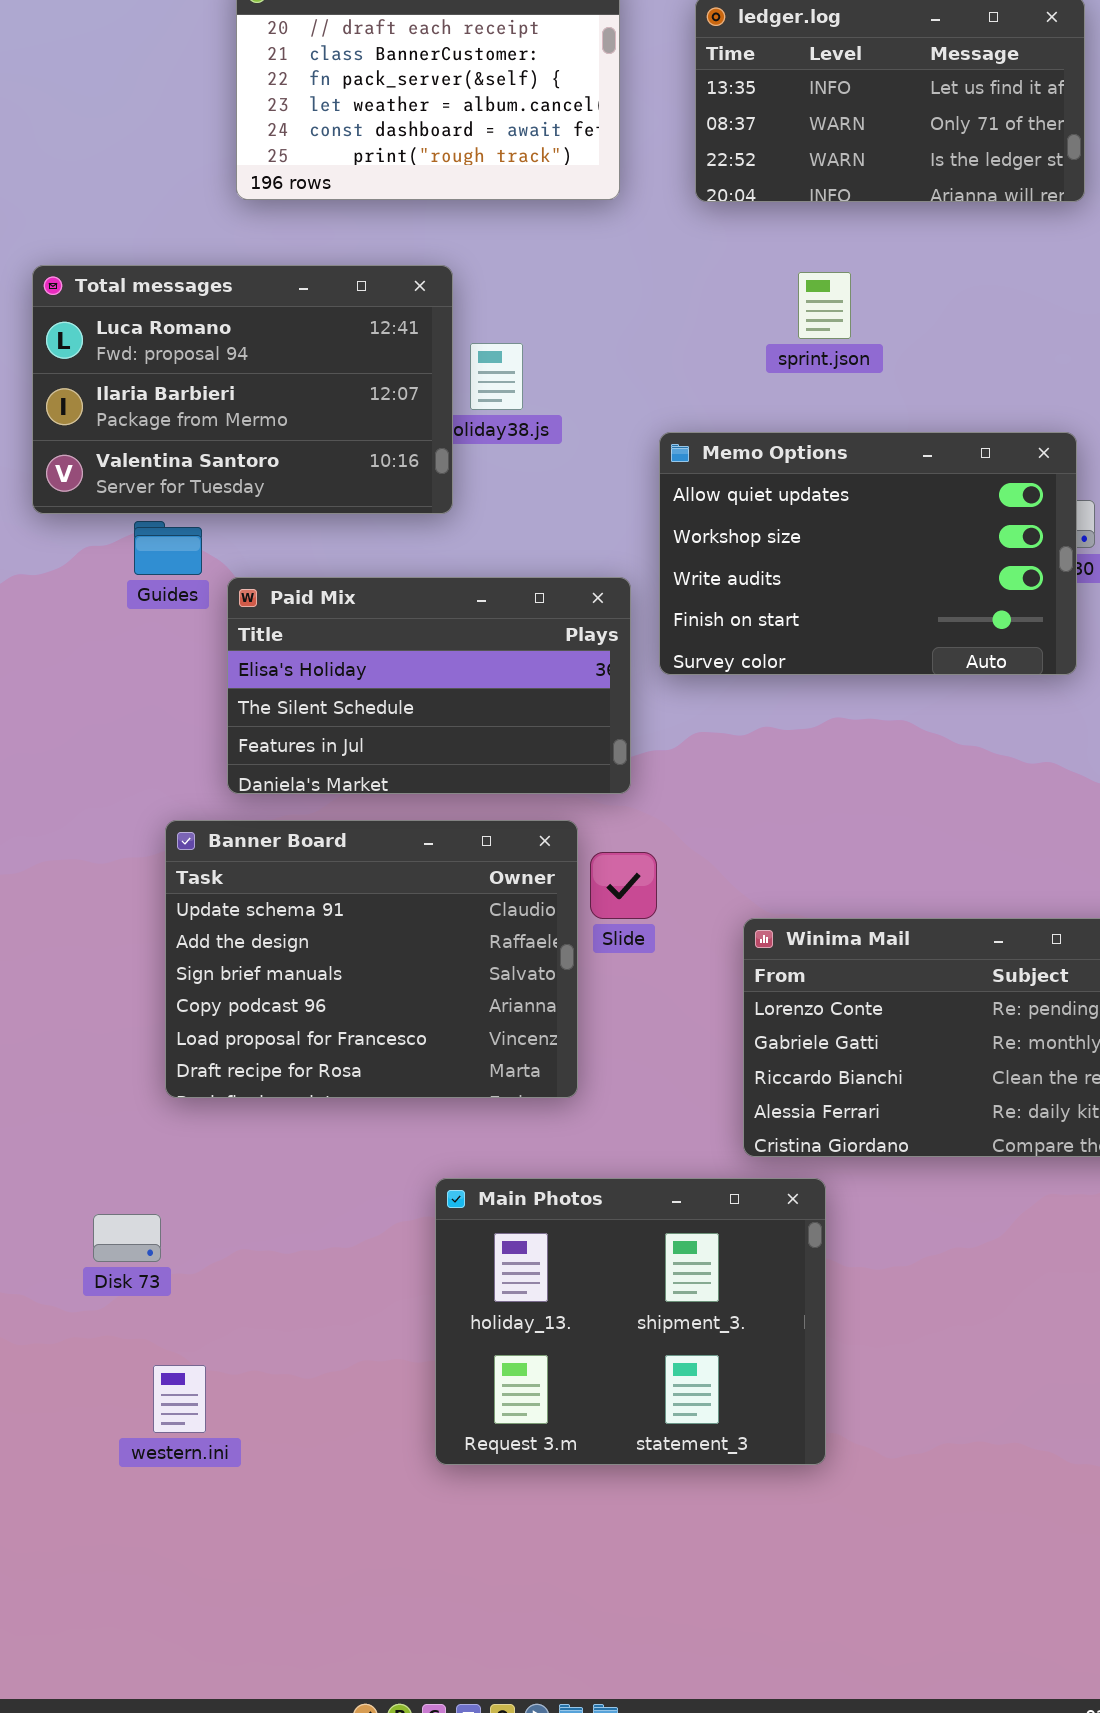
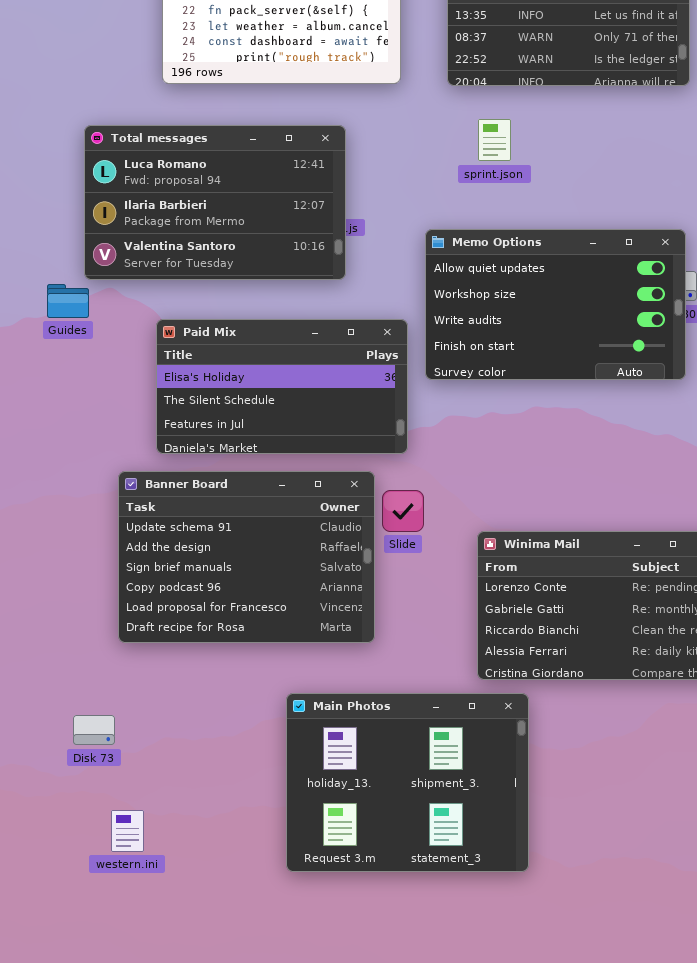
Total messages: [32,265,453,514] -> [84,125,346,280], moved
sprint.json: [798,272,851,339] -> [478,119,511,161], moved
Guides: [134,521,202,575] -> [47,284,89,318], moved

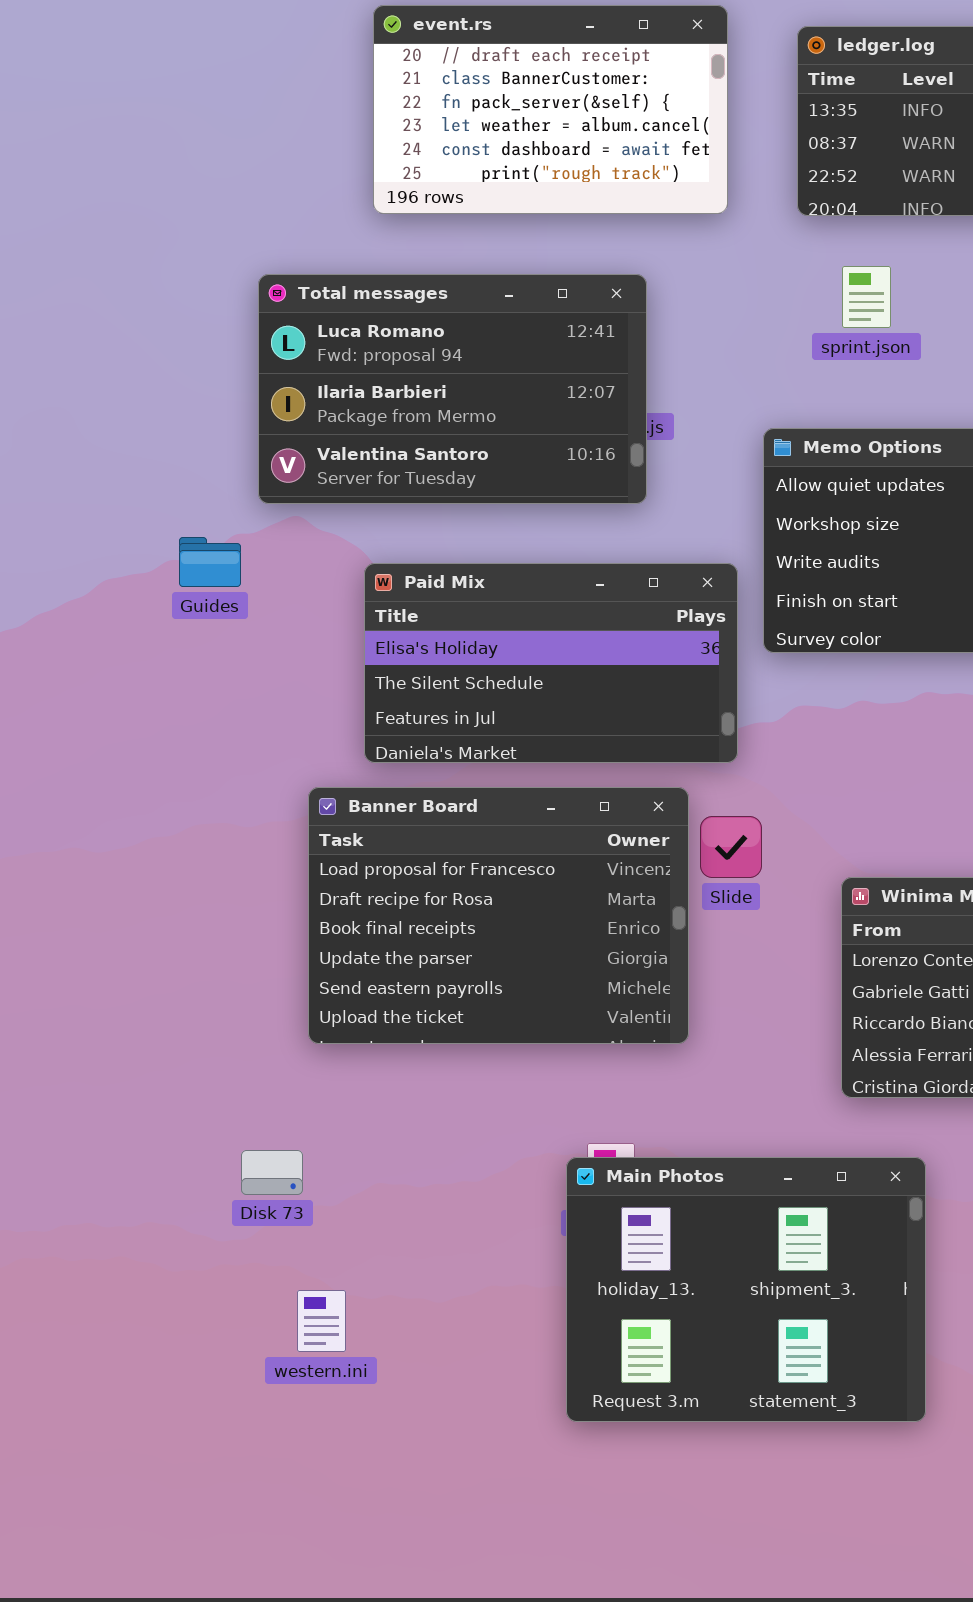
Guides: [47,284,89,318] -> [179,537,241,587], moved
Banner Board: [118,471,375,643] -> [308,787,689,1044], scrolled down 4 rows
Main Photos: [286,693,529,872] -> [566,1157,926,1422], moved

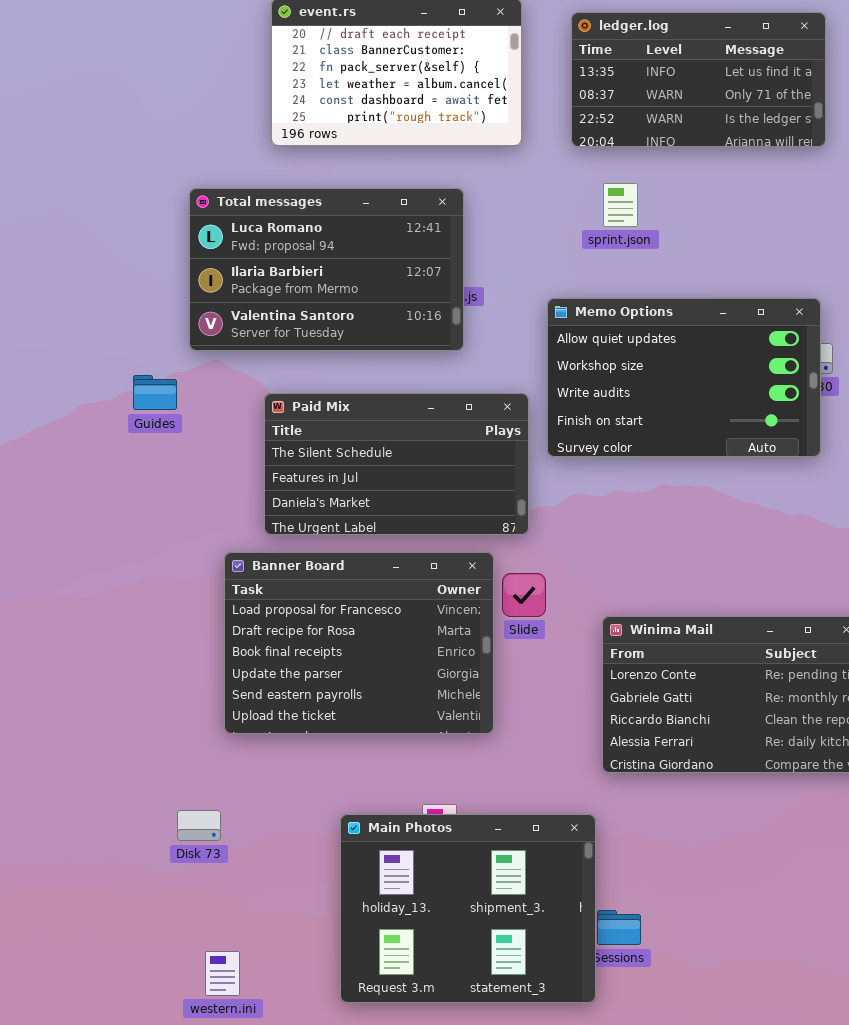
Paid Mix: [364,563,738,763] -> [264,393,529,535], scrolled down 1 row
Main Photos: [566,1157,926,1422] -> [340,814,596,1003], moved
western.ini: [297,1290,346,1352] -> [205,951,240,996], moved

